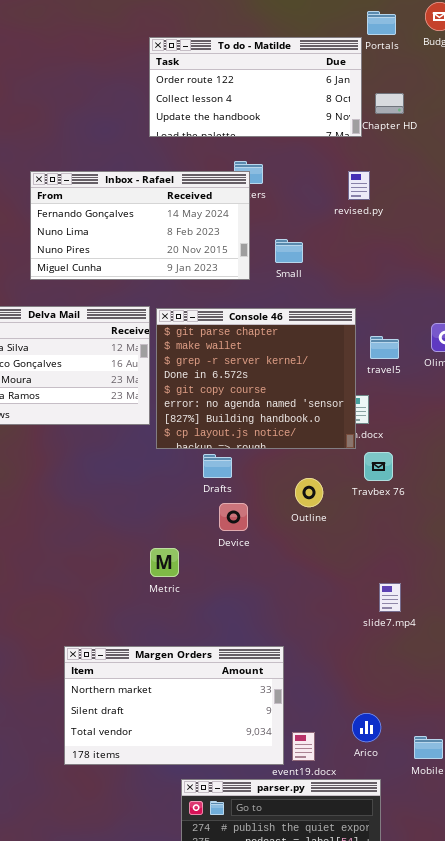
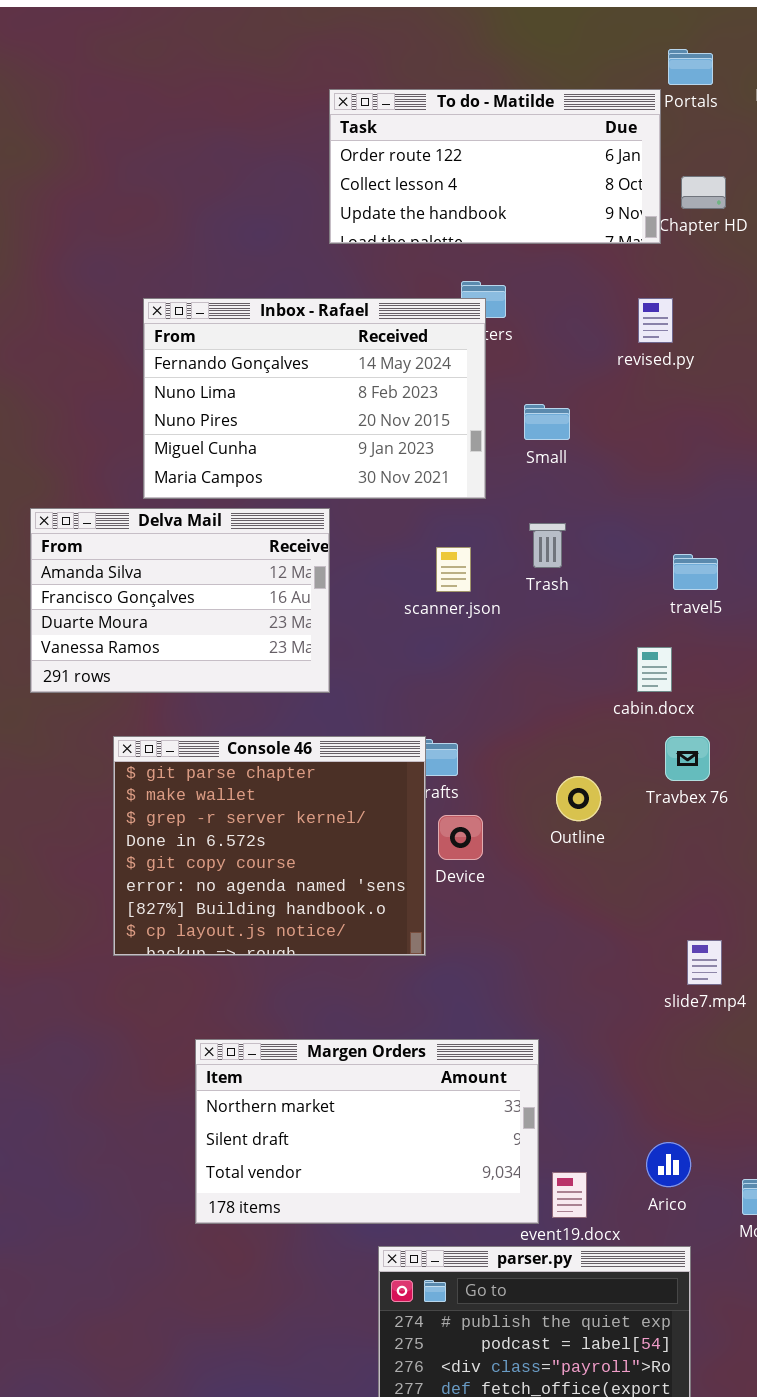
Inbox - Rafael: [30,171,250,280] -> [143,298,486,499], resized
Console 46: [156,308,356,449] -> [113,736,426,956], moved

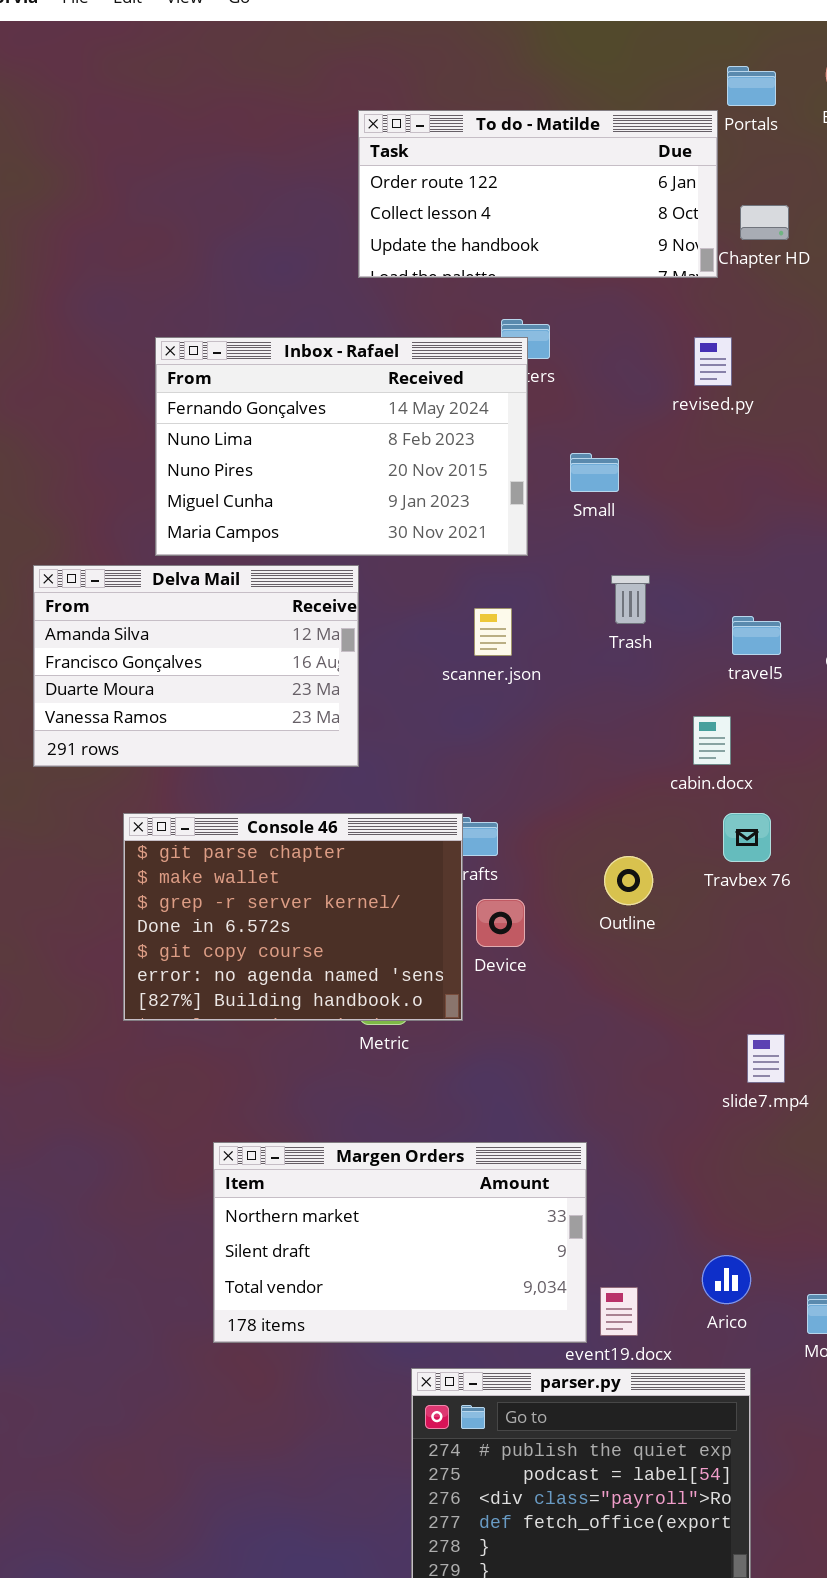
Trash: [529,523,566,568] -> [611,575,650,624], moved
Console 46: [113,736,426,956] -> [123,813,463,1021], resized

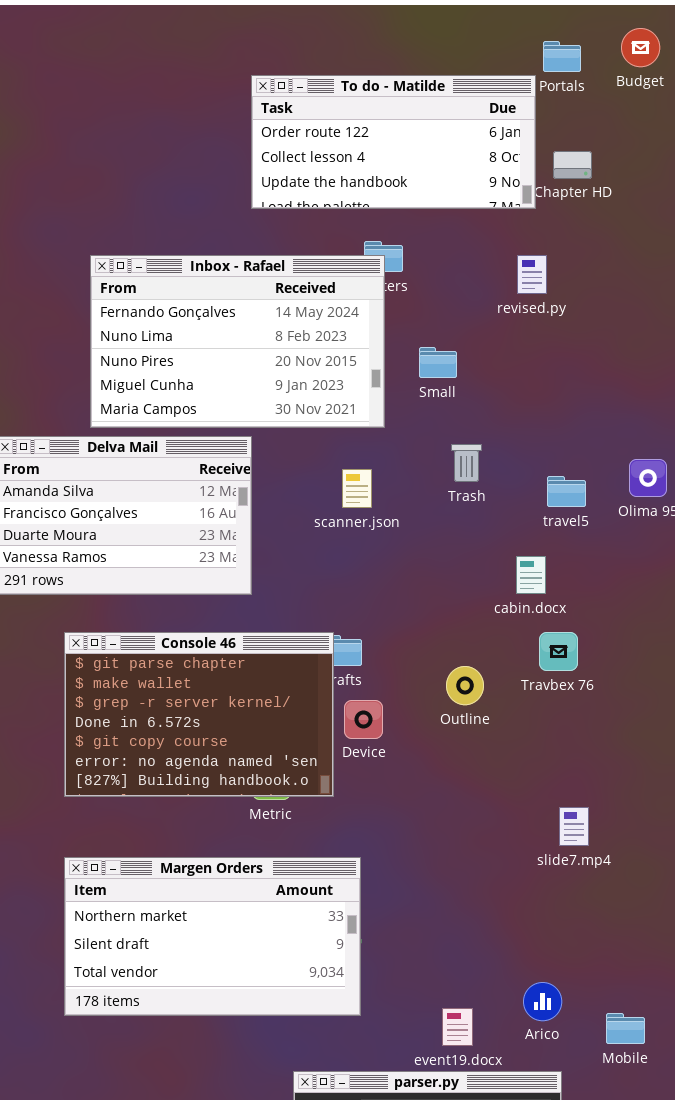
Margen Orders: [213,1142,587,1343] -> [64,857,361,1016], moved

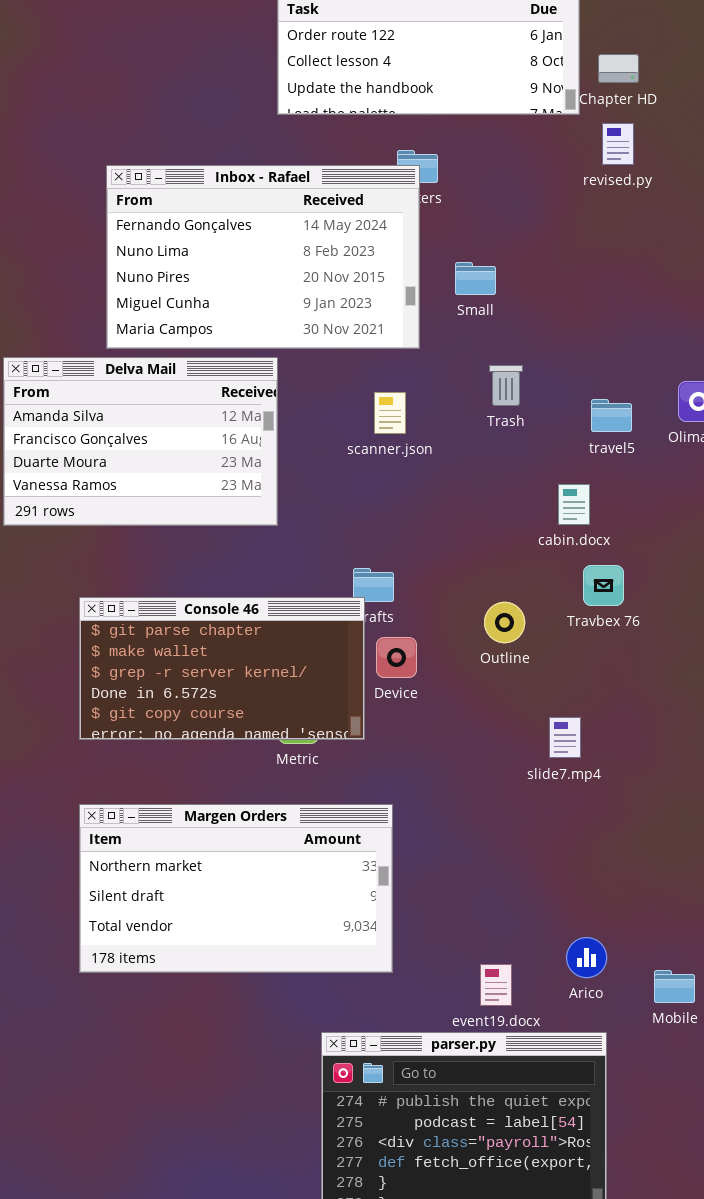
revised.py: [517,255,547,294] -> [602,123,634,165], moved
Console 46: [64,632,334,797] -> [79,597,365,740], resized
slide7.mp4: [559,807,589,846] -> [549,717,581,758], moved

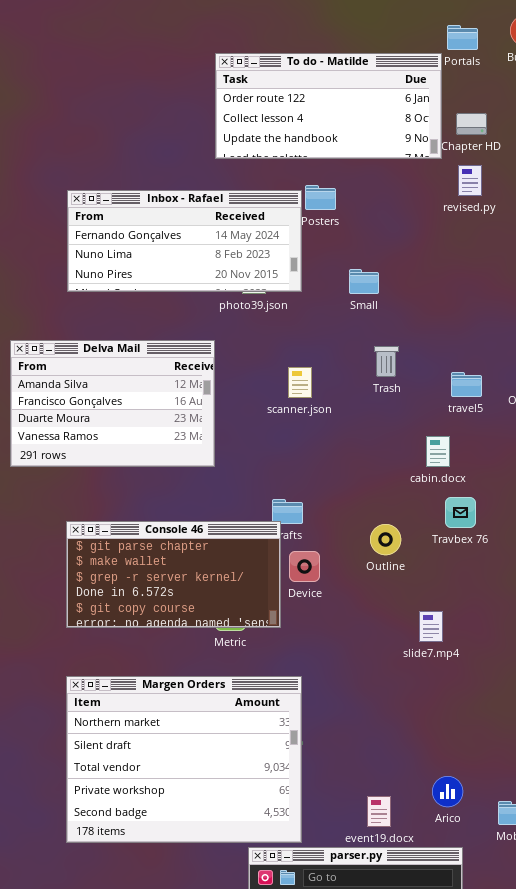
Inbox - Rafael: [106,165,420,349] -> [67,190,302,292], moved, resized
Margen Orders: [79,804,393,973] -> [66,676,302,843], resized

